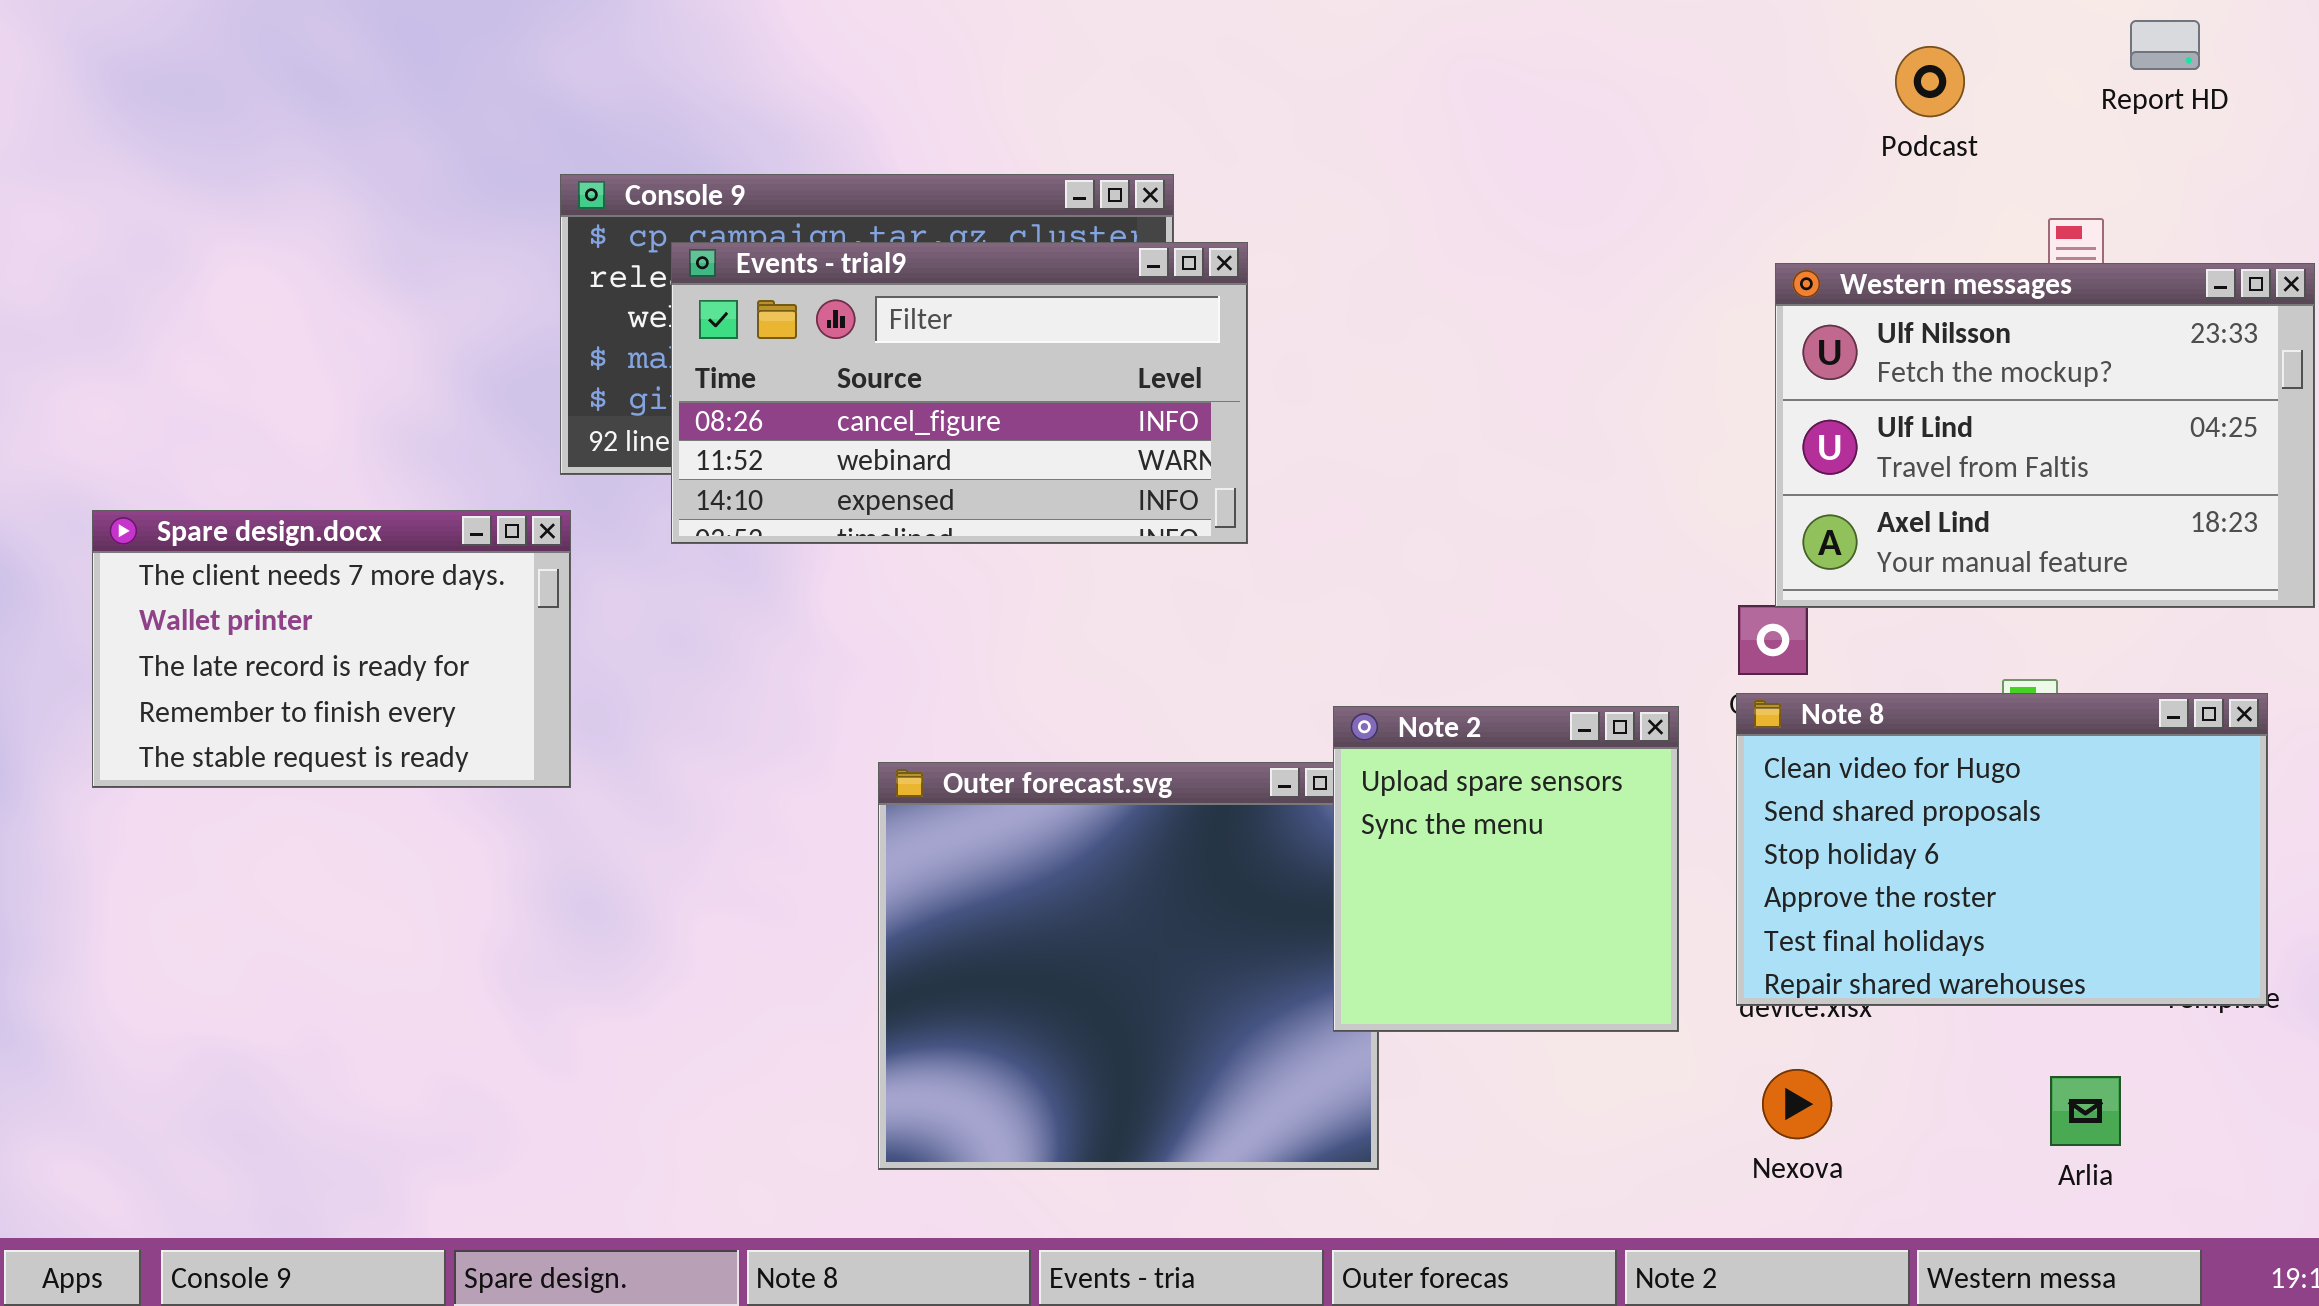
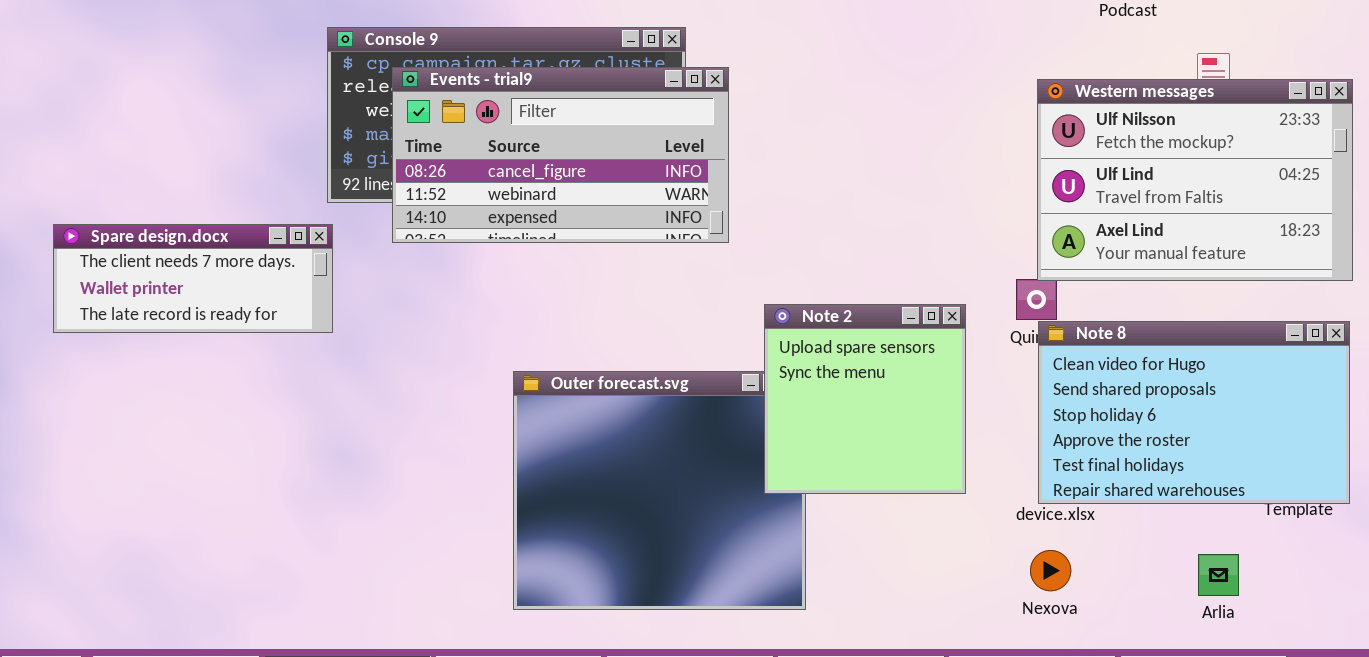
Spare design.docx: [92,510,571,788] -> [53,224,333,333], resized
Note 8: [1736,693,2268,1006] -> [1038,321,1350,504], moved
Note 2: [1333,706,1679,1032] -> [764,304,966,494], moved

